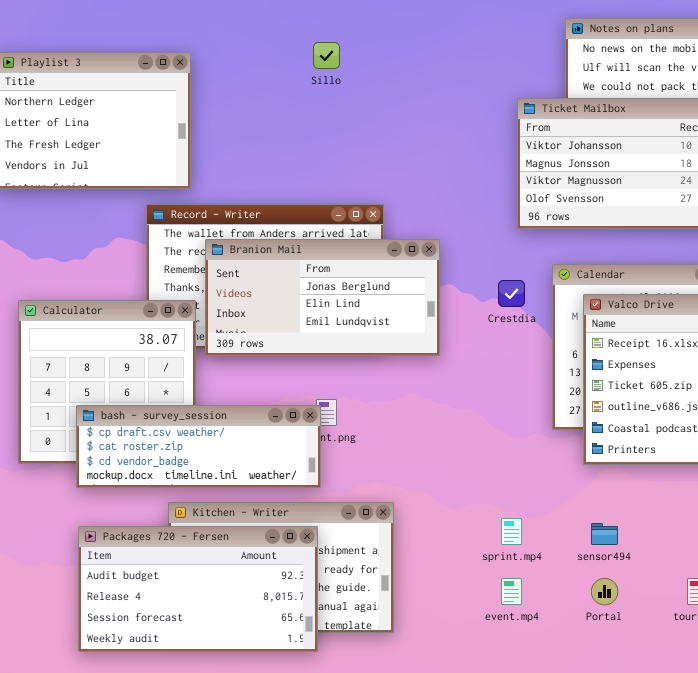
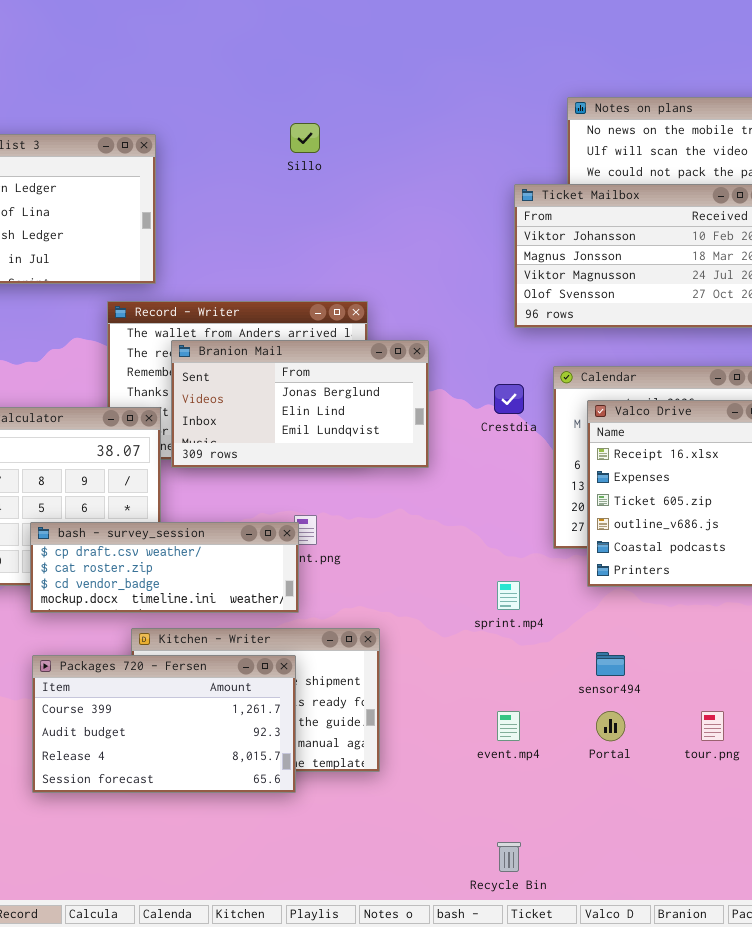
sprint.mp4: [501,518,522,545] -> [497,581,520,610], moved
Packages 720 - Fersen: [78,526,318,652] -> [32,655,296,793], scrolled up 1 row

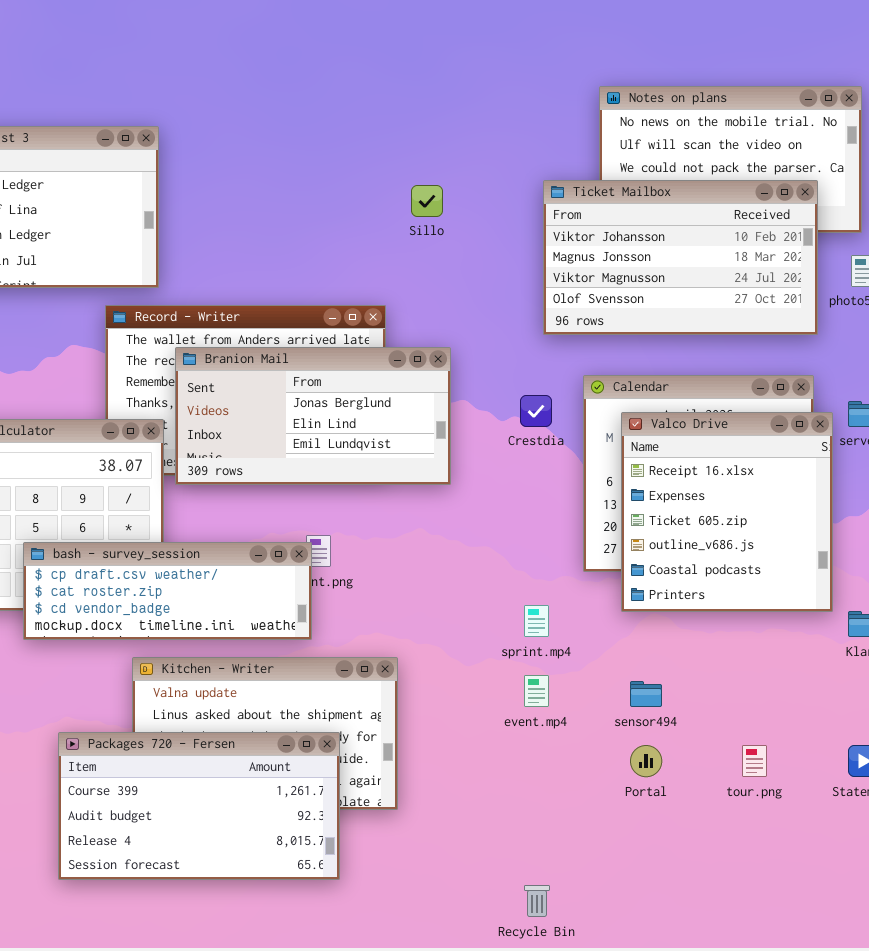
Sillo: [290,123,320,153] -> [411,185,443,217], moved
Packages 720 - Fersen: [32,655,296,793] -> [58,732,340,880], moved
event.mp4: [497,711,520,741] -> [524,675,549,707], moved

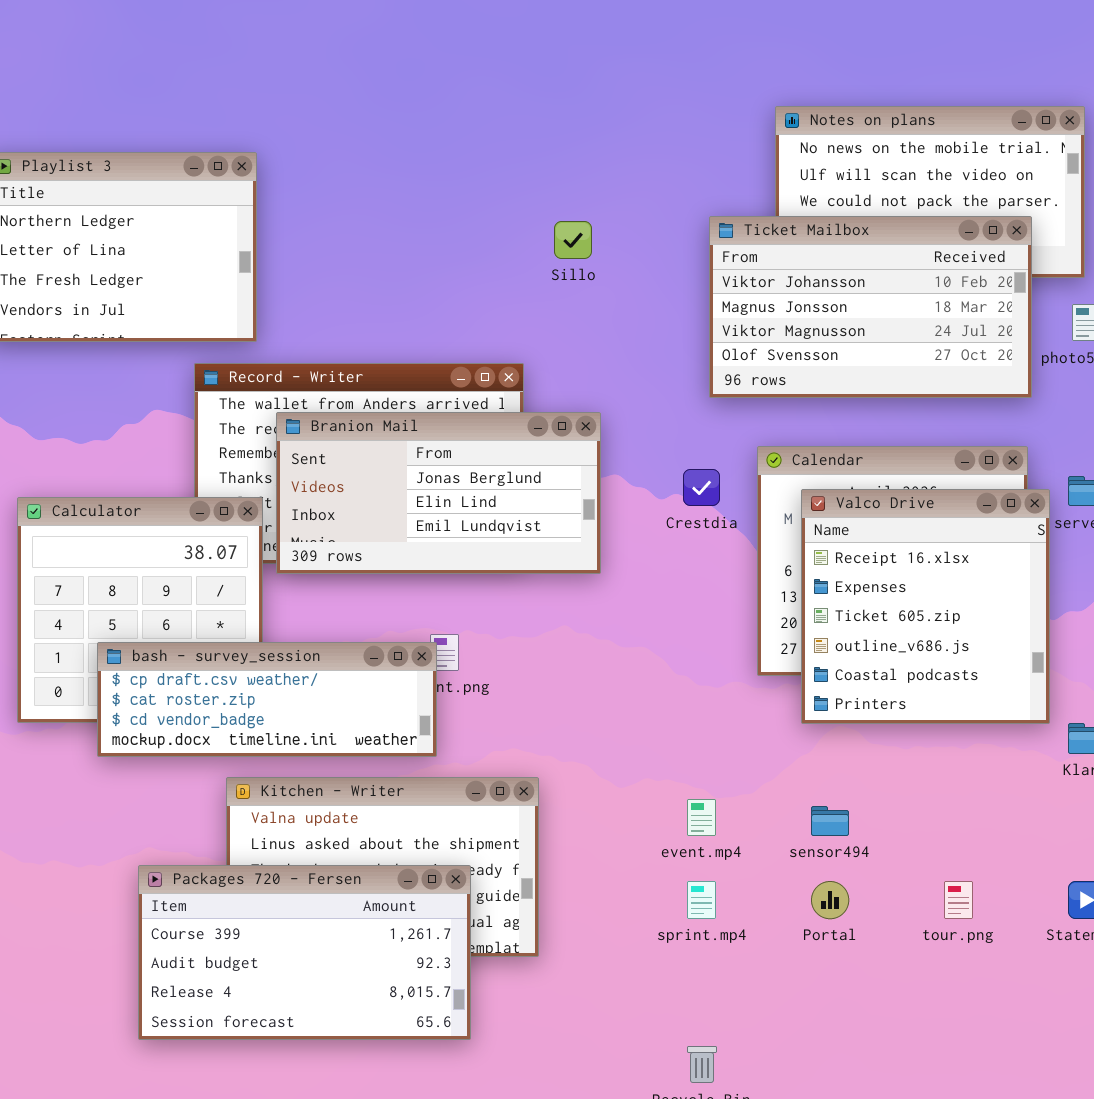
sprint.mp4: [524,605,549,637] -> [687,881,716,919], moved

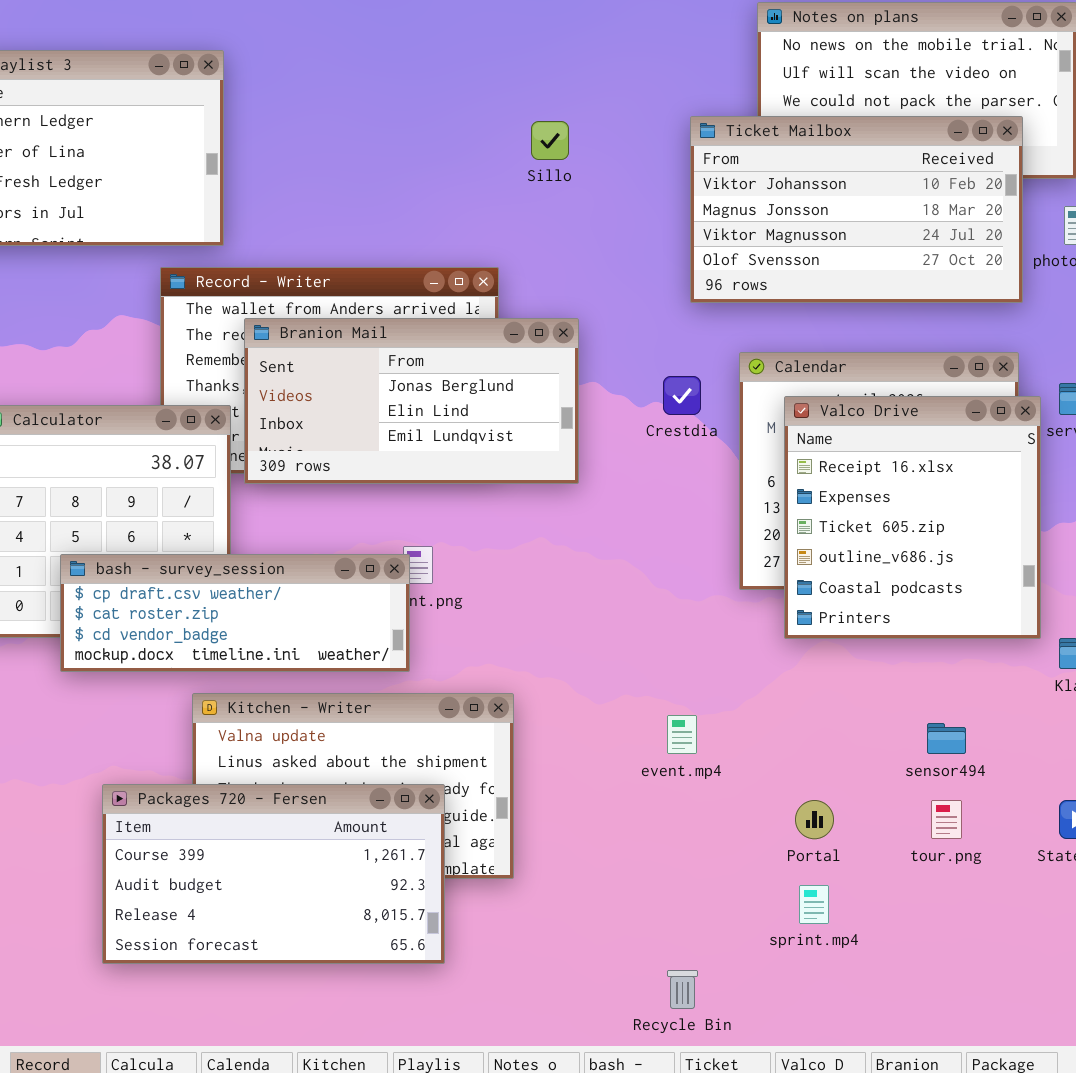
sensor494: [811,806,849,836] -> [927,723,966,754], moved
sprint.mp4: [687,881,716,919] -> [799,885,829,924], moved

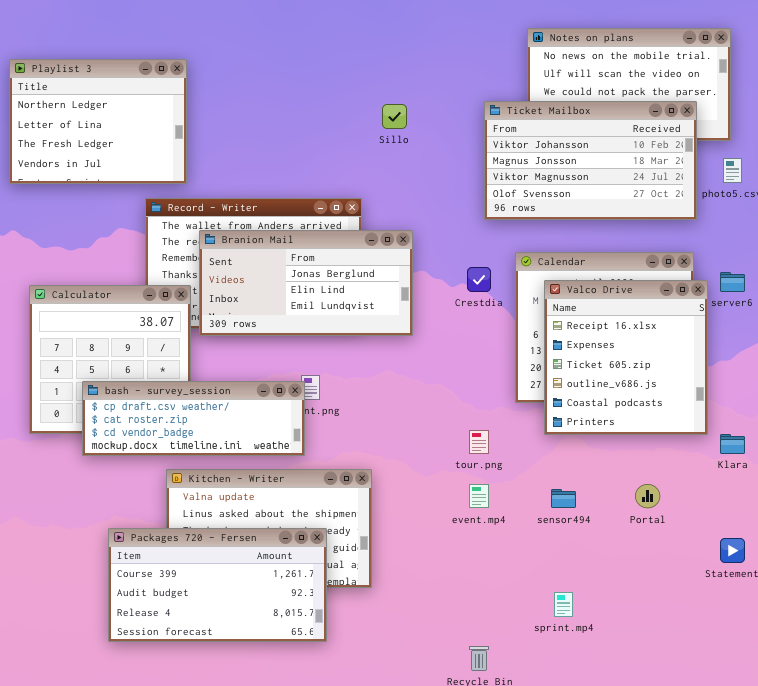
sensor494: [927,723,966,754] -> [551,489,576,508], moved
Portal: [795,800,834,839] -> [635,484,660,508], moved
tour.png: [931,800,962,839] -> [469,430,489,454], moved

